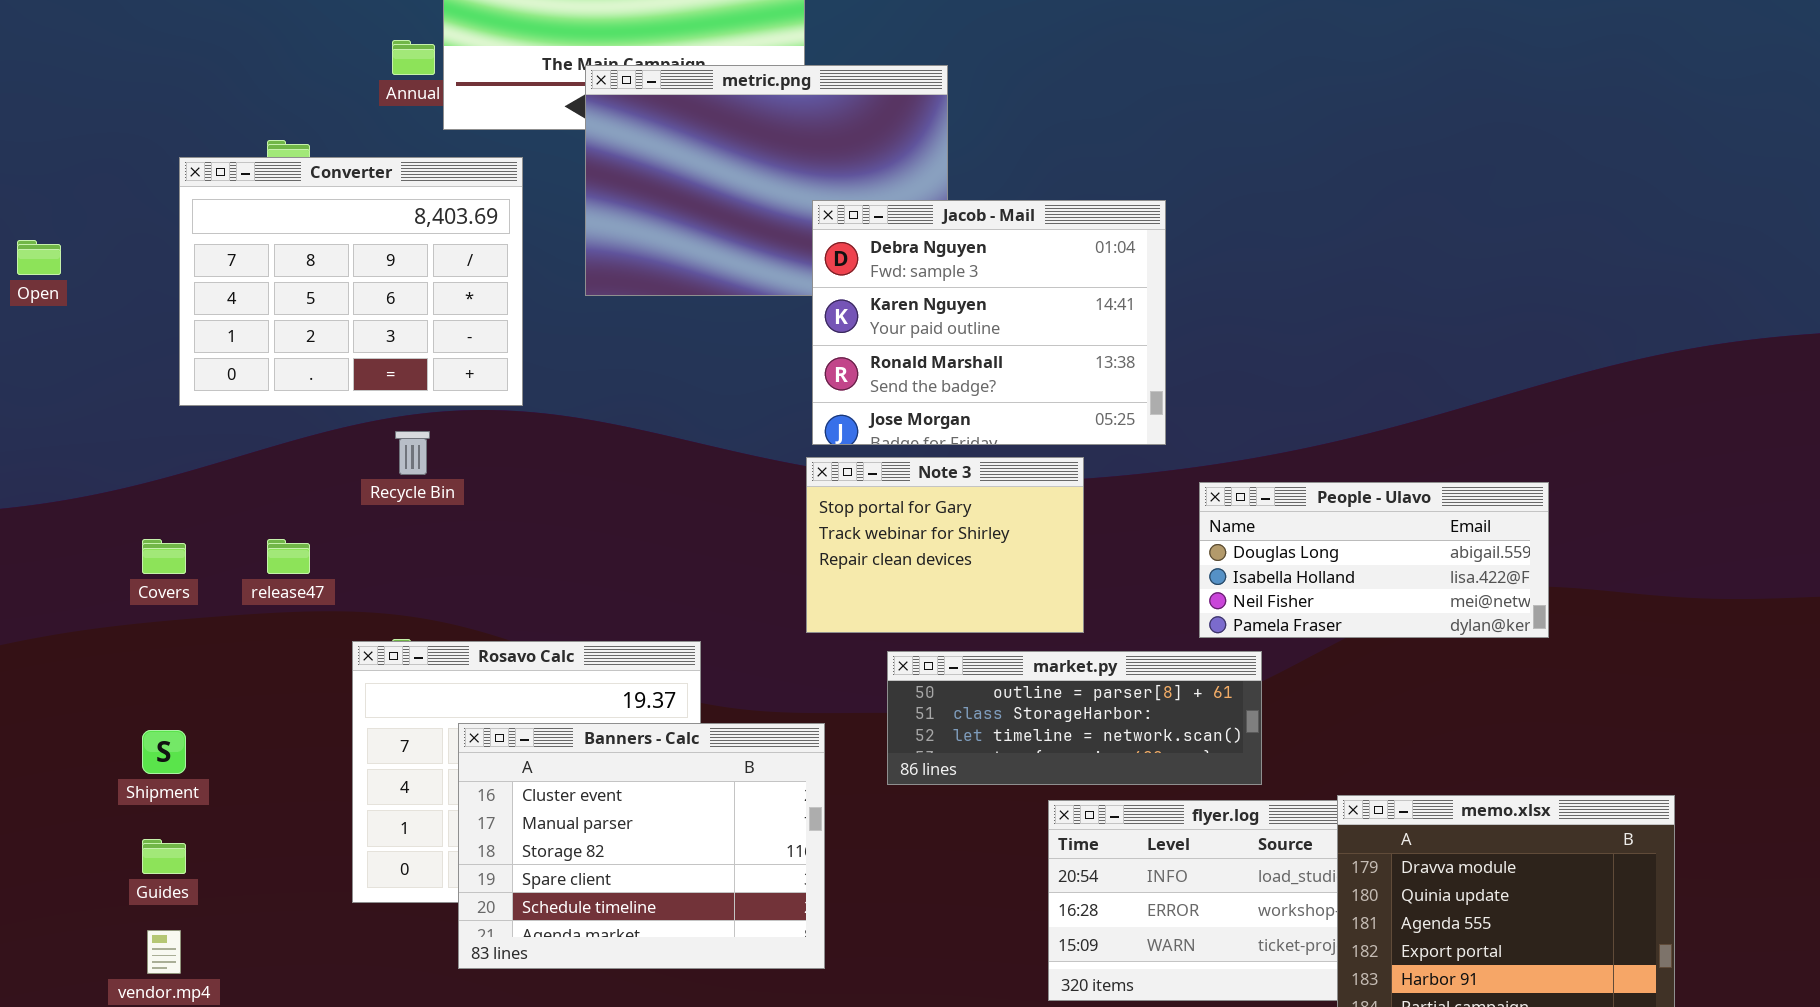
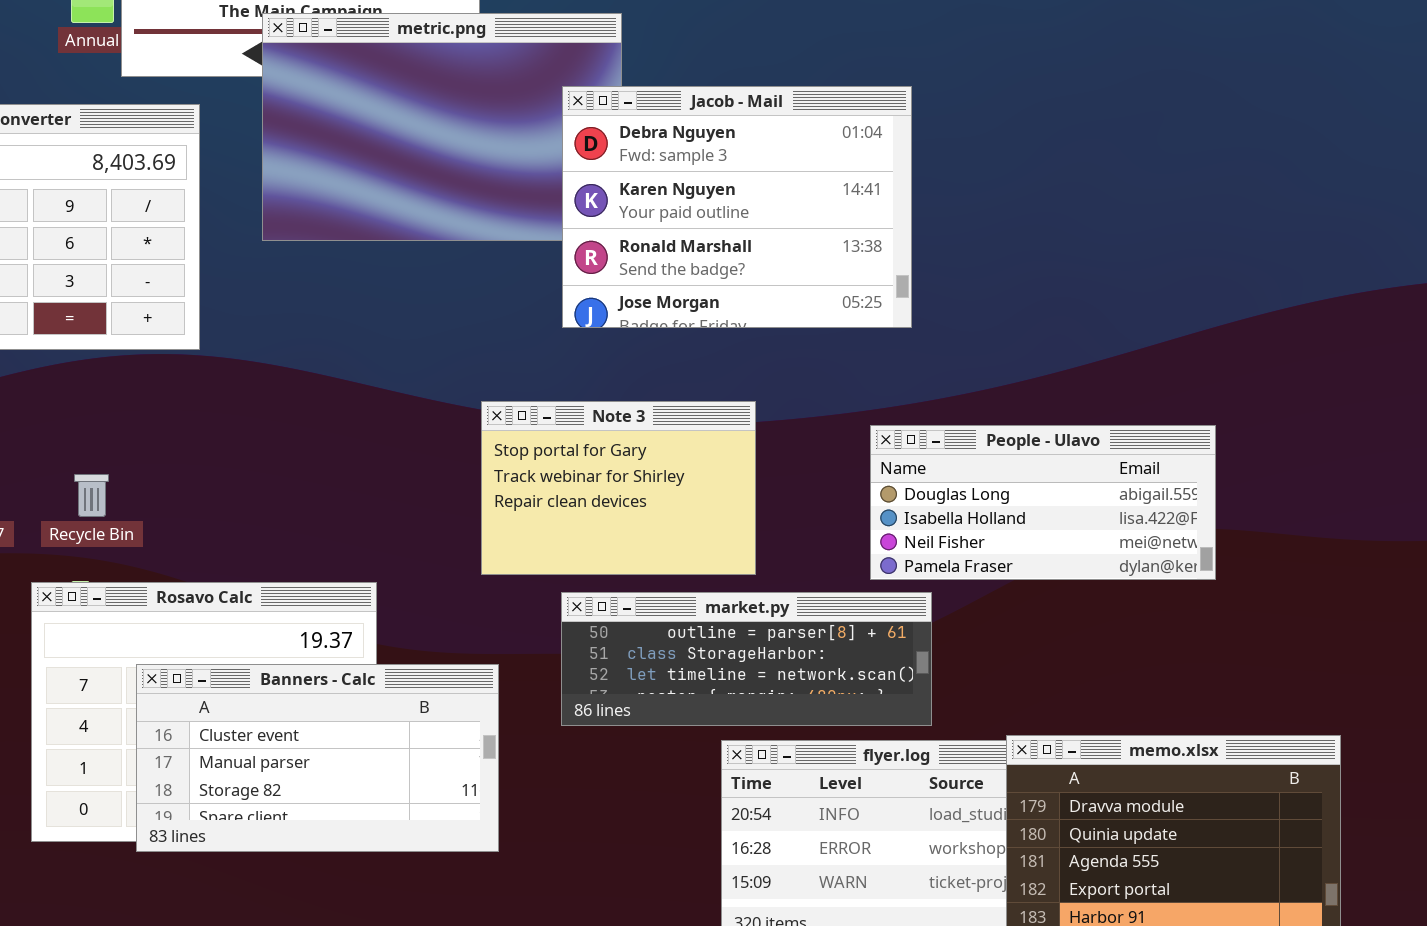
Jacob - Mail: [812,200,1166,445] -> [562,86,912,328], moved
Recycle Bin: [395,431,430,475] -> [74,474,109,517], moved
Banners - Calc: [458,723,825,969] -> [136,664,499,852], resized

